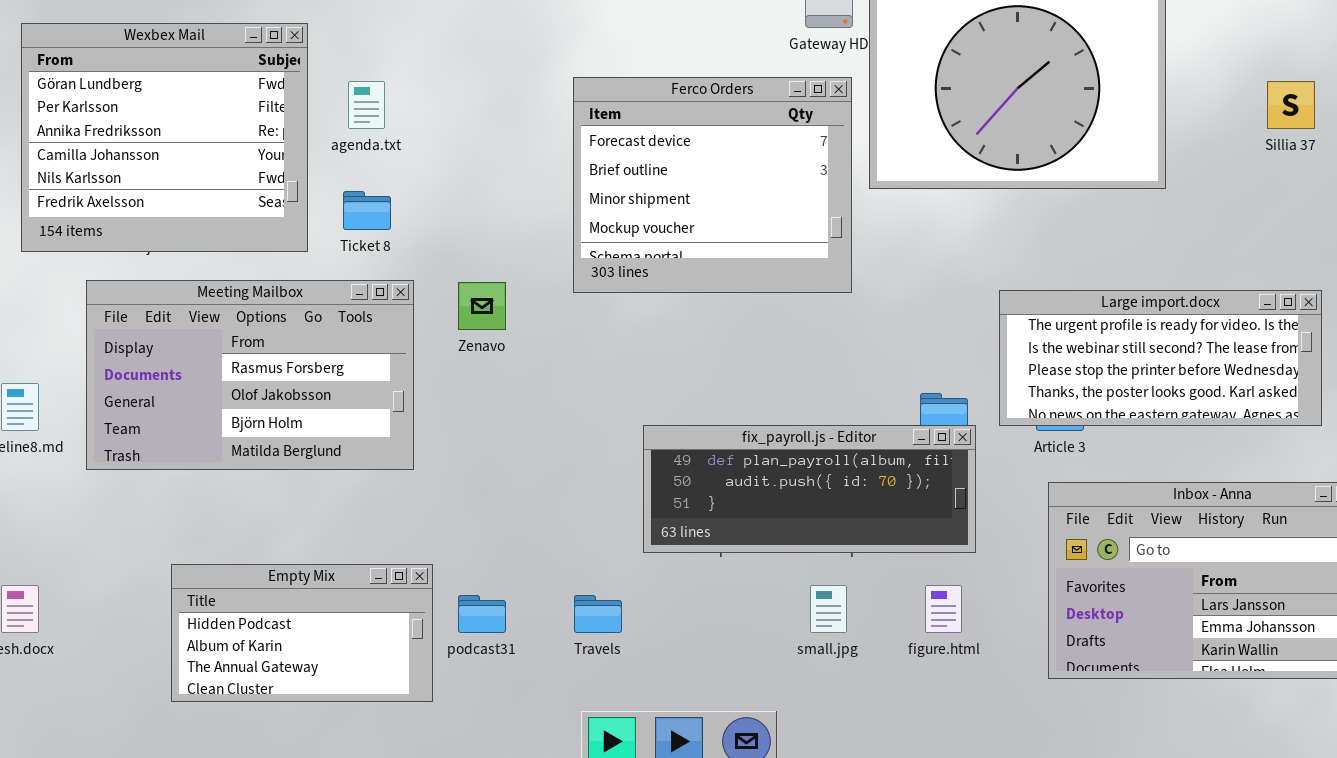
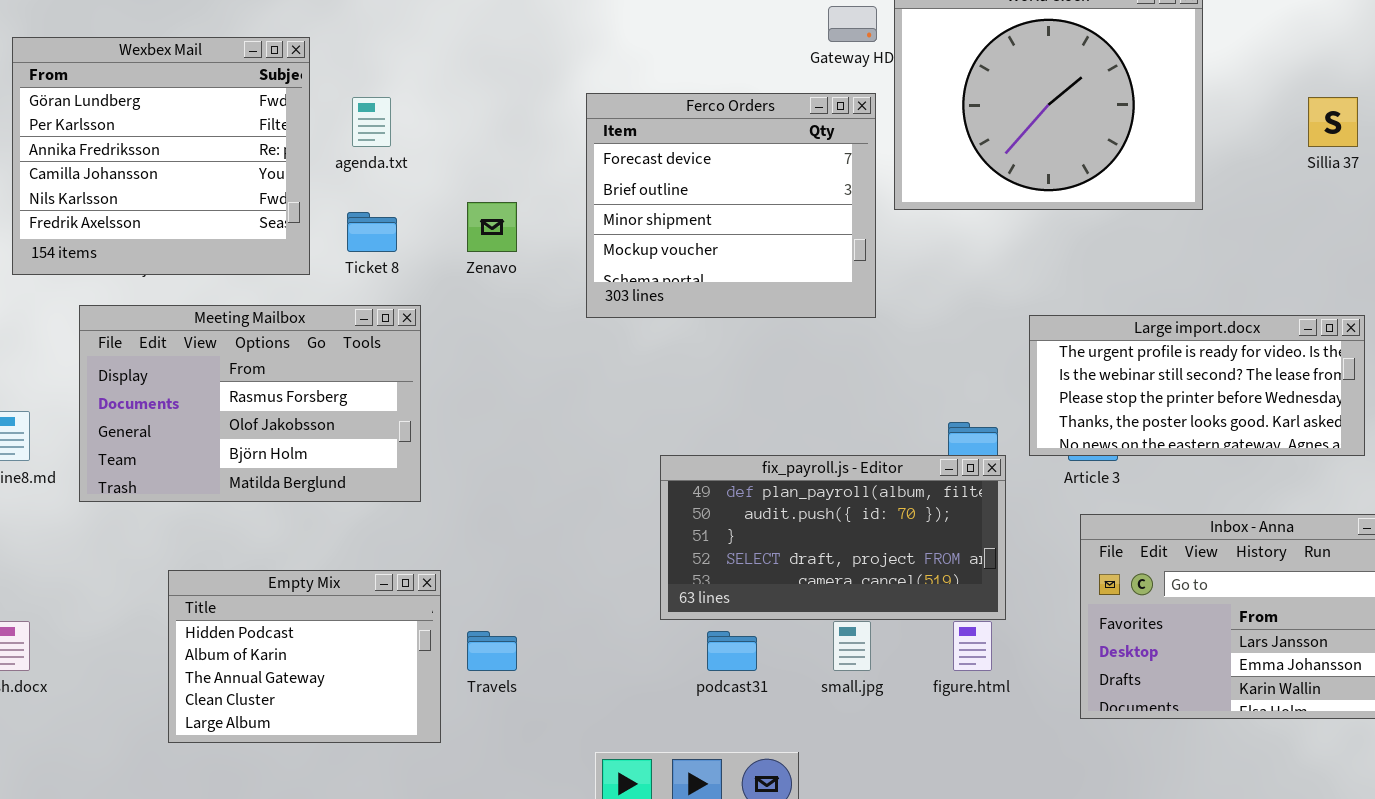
Zenavo: [458,282,506,330] -> [467,202,517,252], moved
fix_payroll.js - Editor: [643,425,976,553] -> [660,455,1006,620], resized
Empty Mix: [171,564,433,702] -> [168,570,441,743], resized
podcast31: [458,595,506,633] -> [707,631,757,671], moved
Travels: [574,595,622,633] -> [467,631,517,671], moved

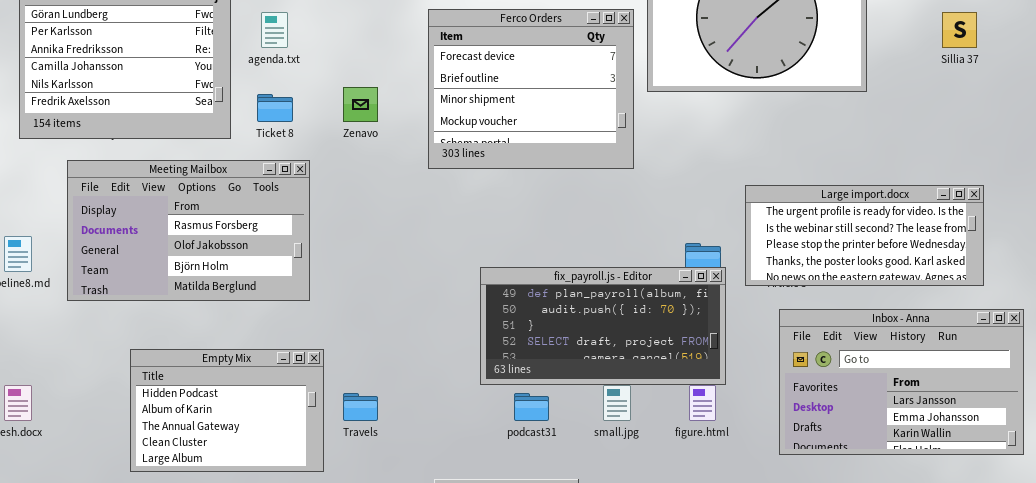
Large import.docx: [1029,315,1365,456] -> [745,185,984,286], moved

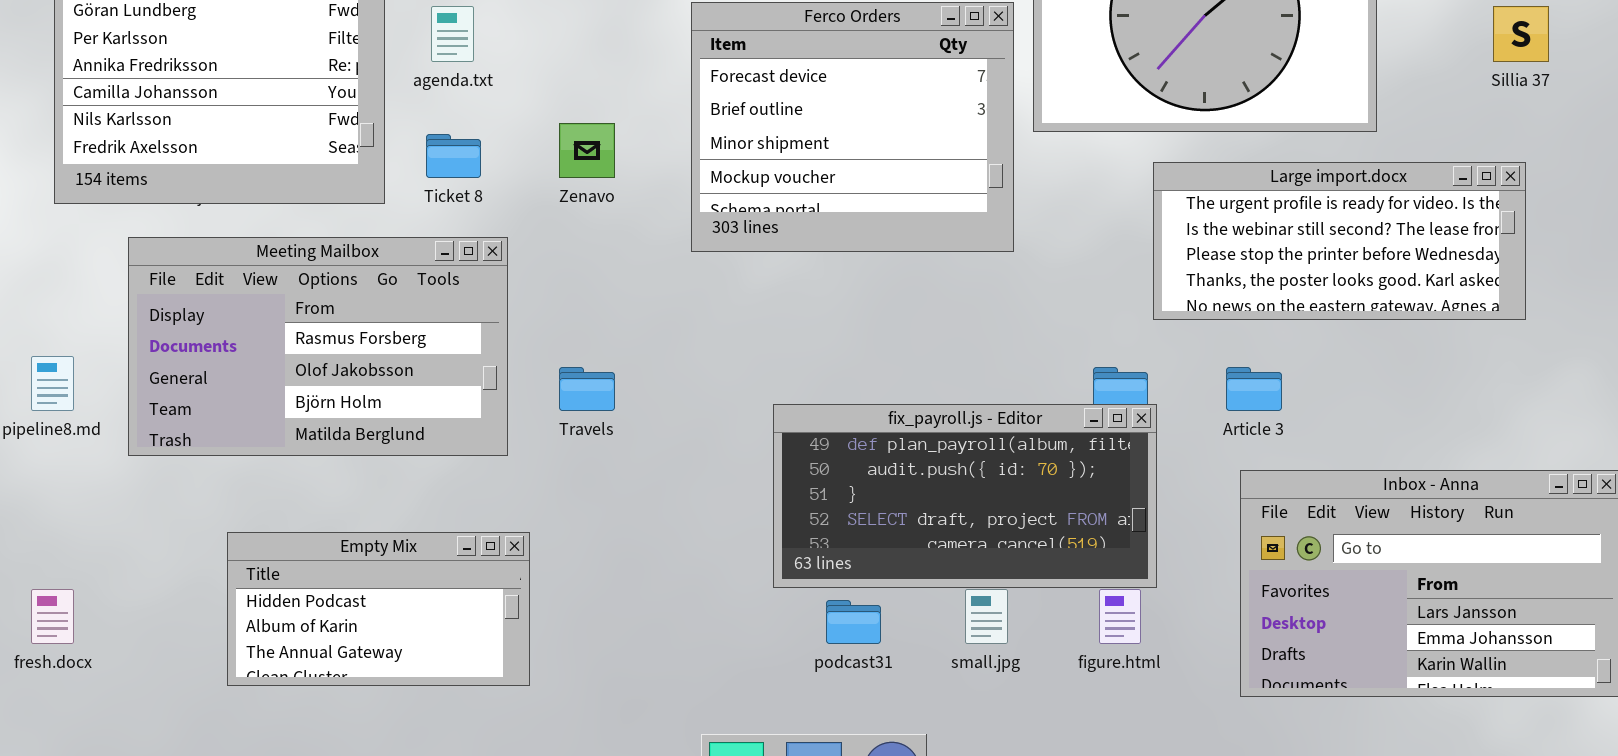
Large import.docx: [745,185,984,286] -> [1153,162,1526,320], moved
Empty Mix: [130,349,324,472] -> [227,532,530,686], resized
Travels: [343,393,378,421] -> [559,367,615,411], moved

